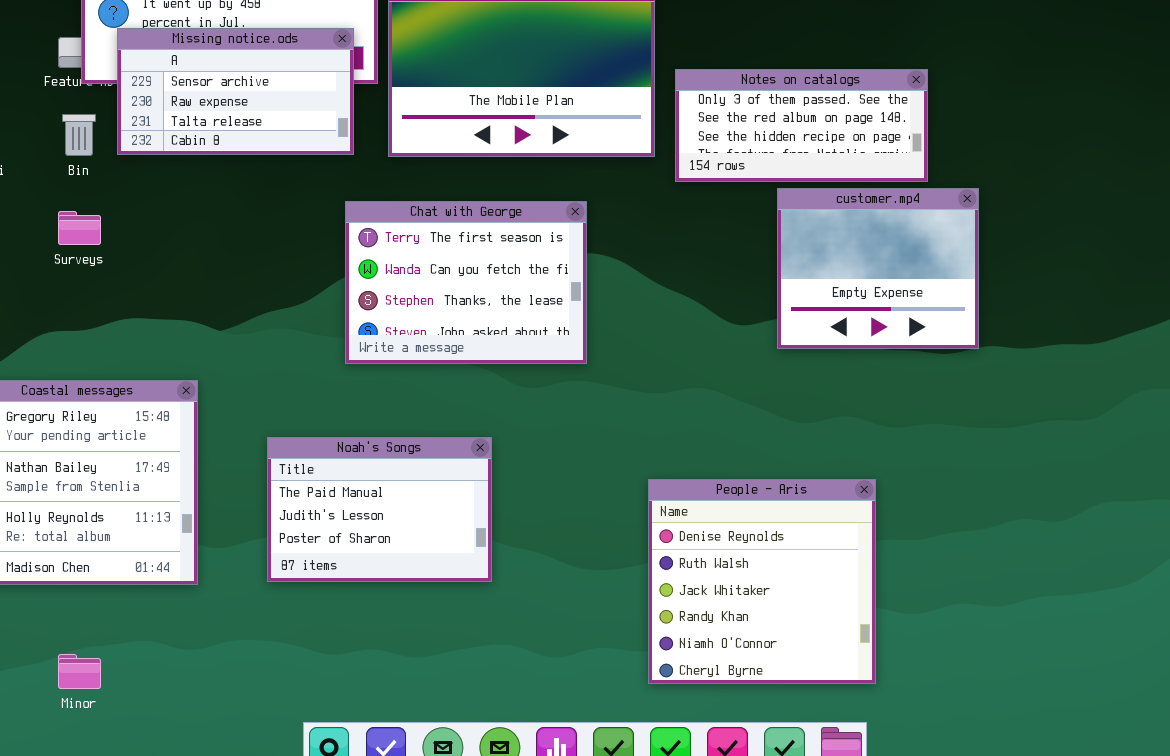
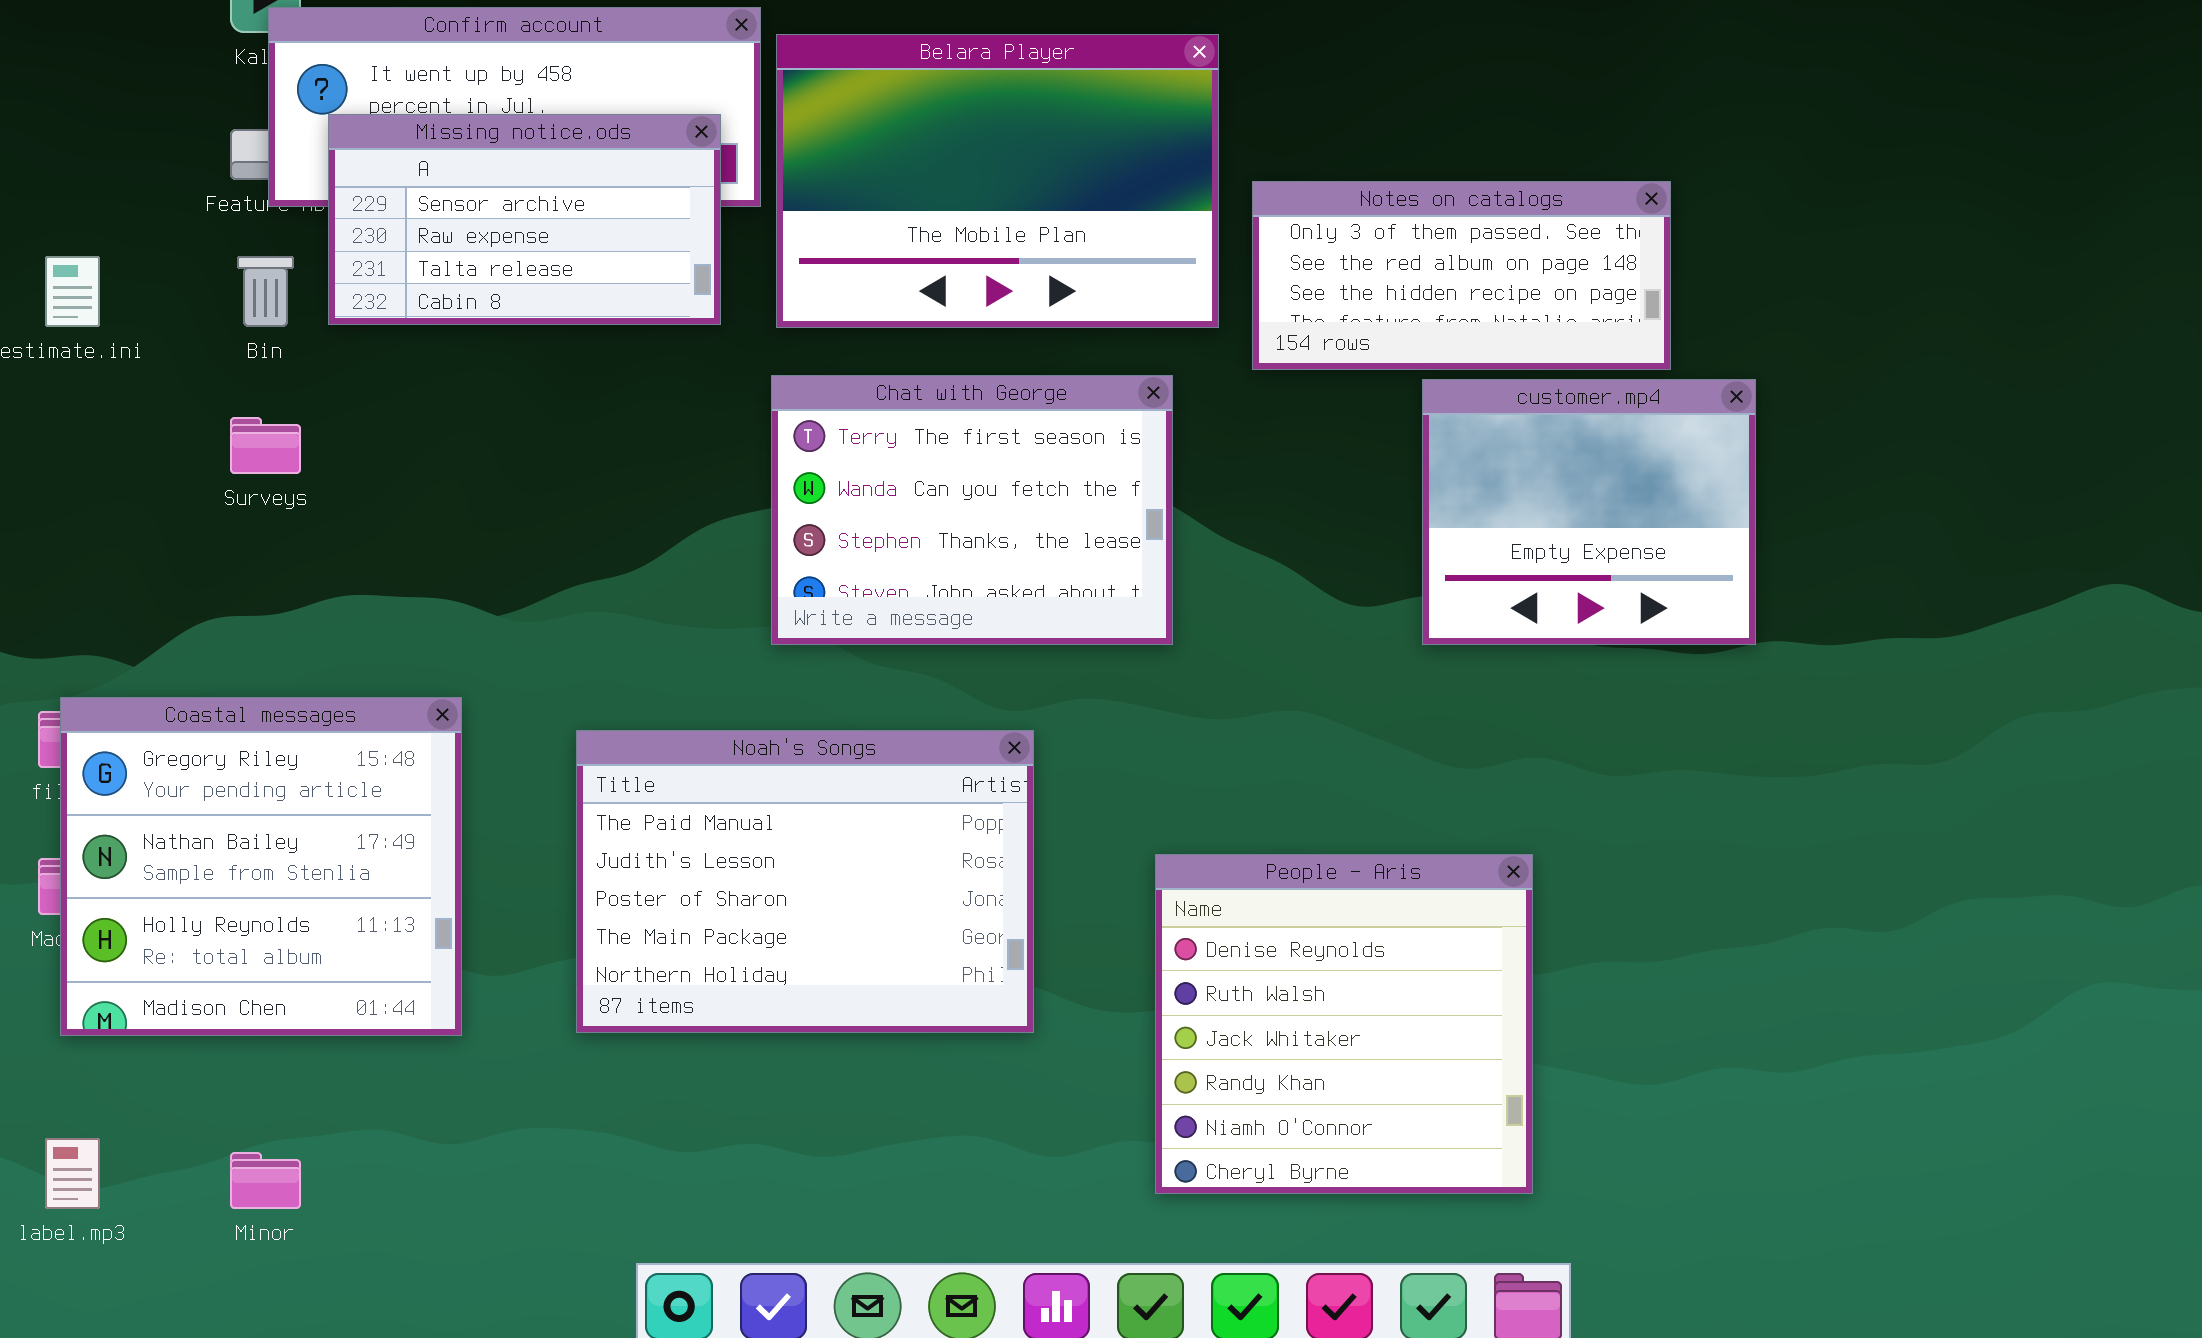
Chat with George: [345,201,587,364] -> [771,375,1173,645], moved
Noah's Songs: [267,437,492,582] -> [576,730,1034,1033], resized
People - Aris: [648,479,876,684] -> [1155,854,1533,1194], moved

